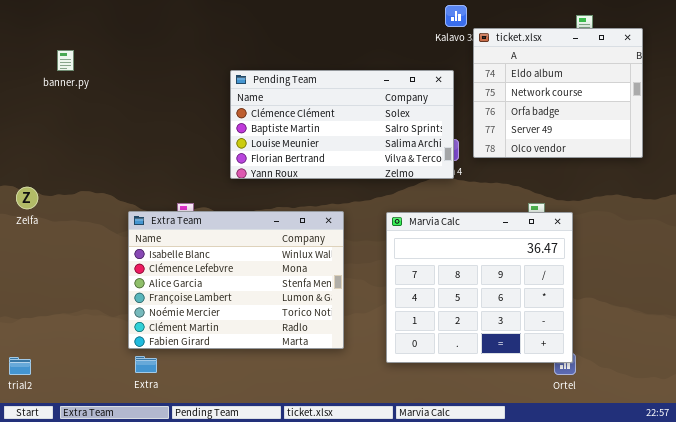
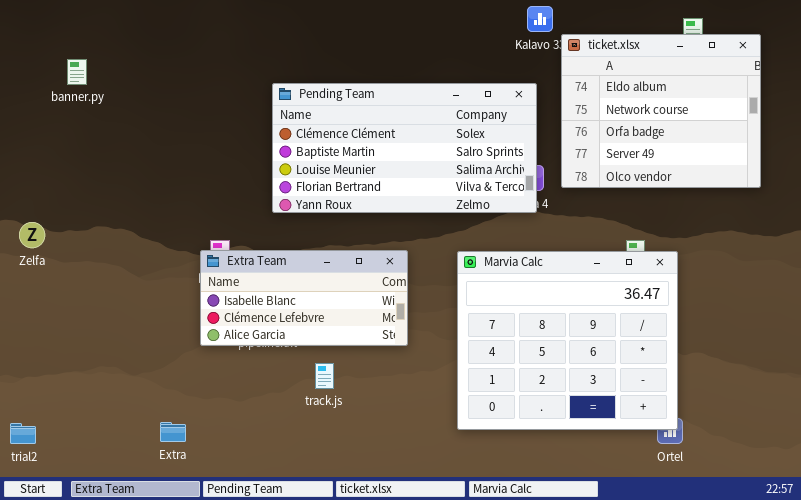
Extra Team: [128,211,344,349] -> [200,250,408,346], resized

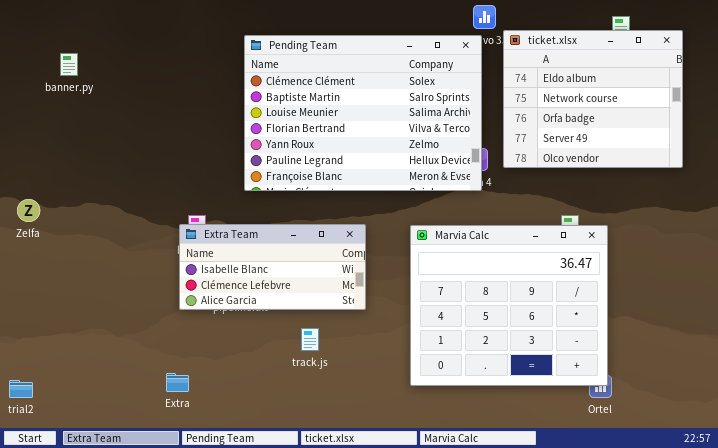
Pending Team: [272,83,537,213] -> [244,35,482,191], resized
track.js: [315,363,334,389] -> [301,328,319,351], moved
Extra: [160,422,186,442] -> [166,373,189,392], moved

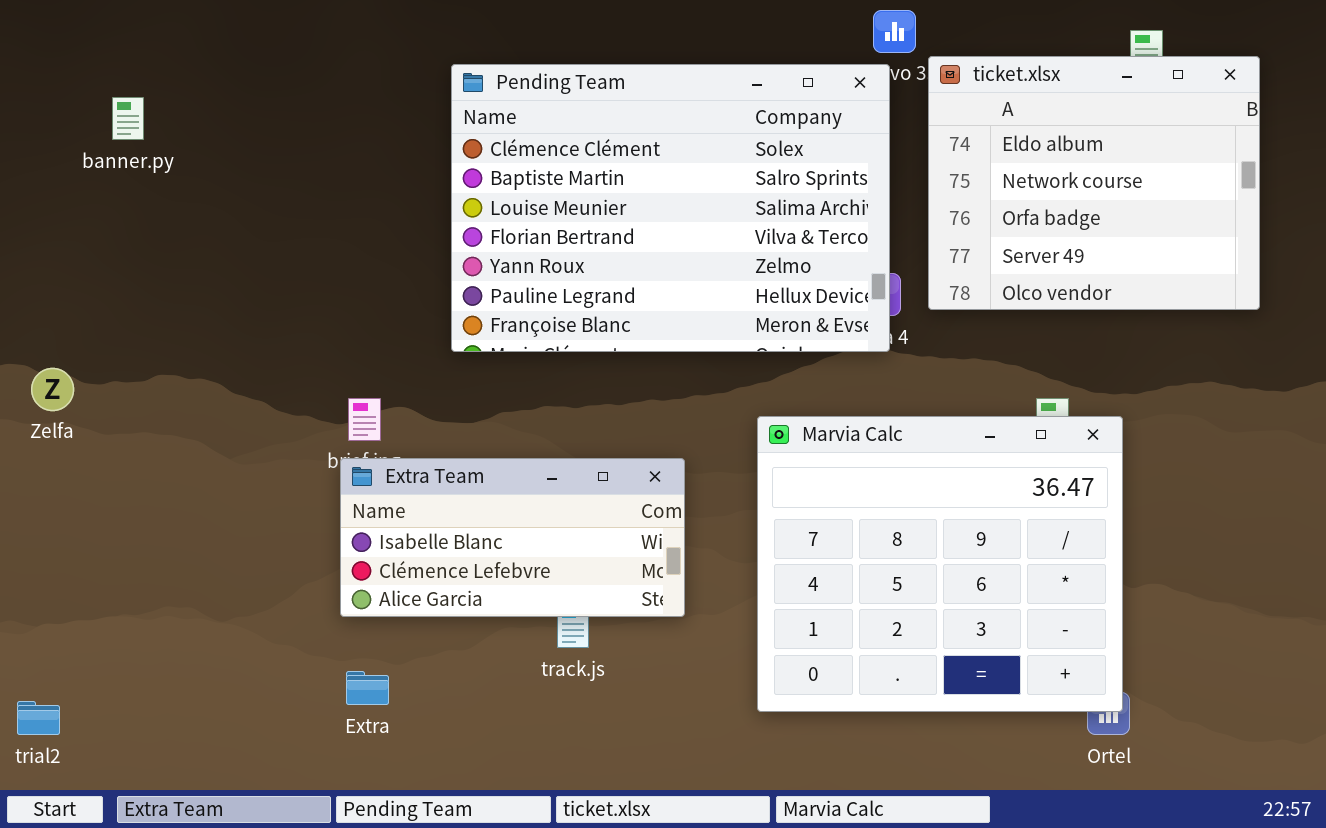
Extra Team: [179,224,366,310] -> [340,458,685,617], moved
Extra: [166,373,189,392] -> [346,671,389,705], moved

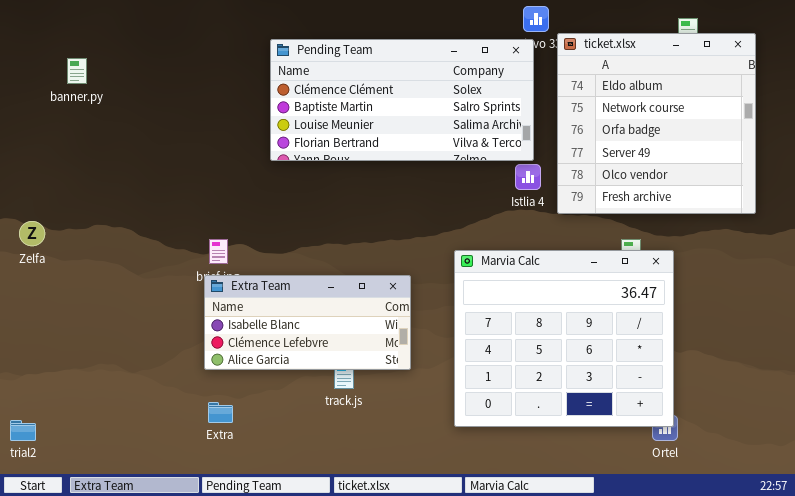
ticket.xlsx: [928,56,1260,310] -> [557,33,756,214], resized
Pending Team: [451,64,890,352] -> [270,39,534,161], resized

